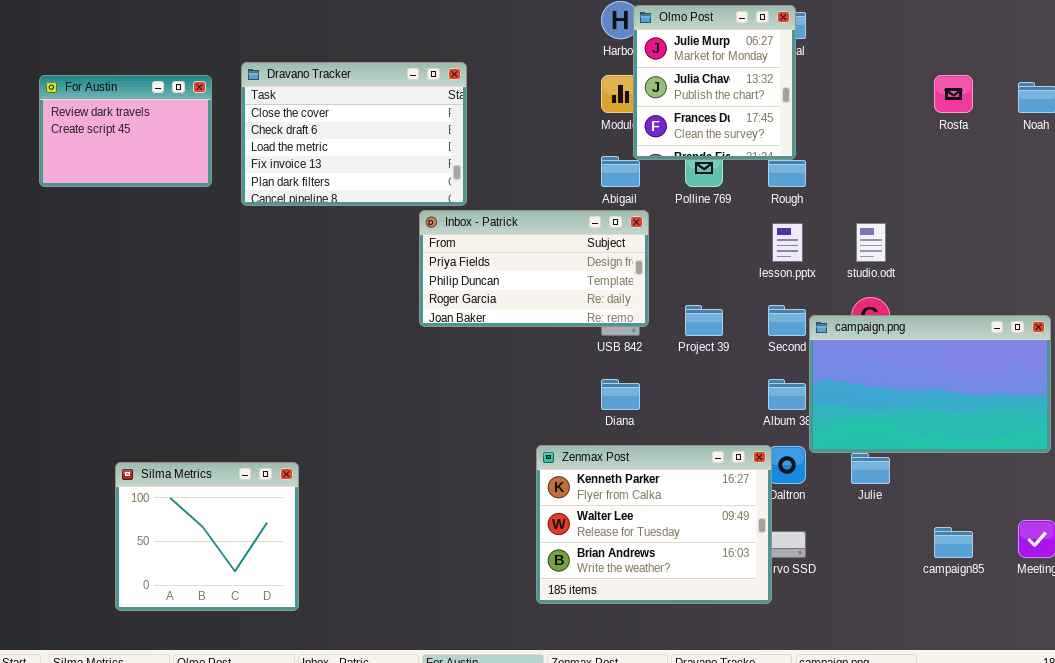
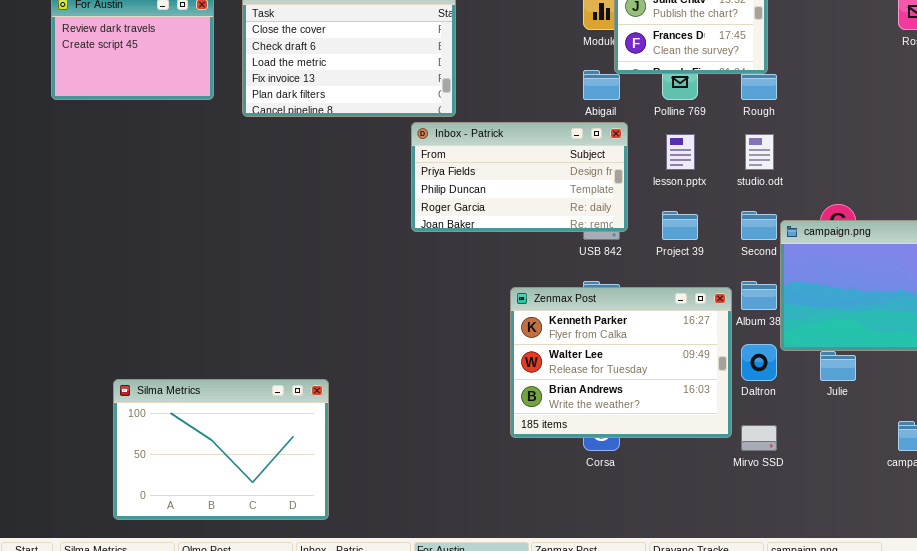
lesson.pptx: [772,223,803,262] -> [666,134,695,170], moved
studio.odt: [856,223,886,262] -> [745,134,774,170], moved
Zenmax Post: [536,445,772,604] -> [510,287,732,438], moved
Silma Metrics: [115,462,299,611] -> [113,379,329,520], moved, resized

